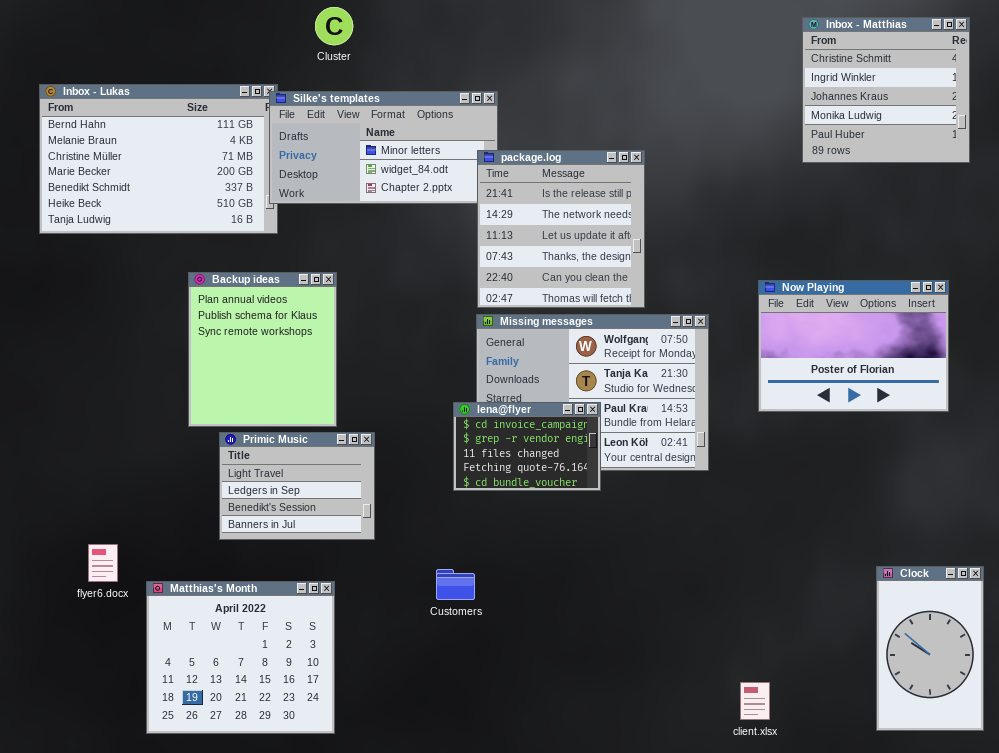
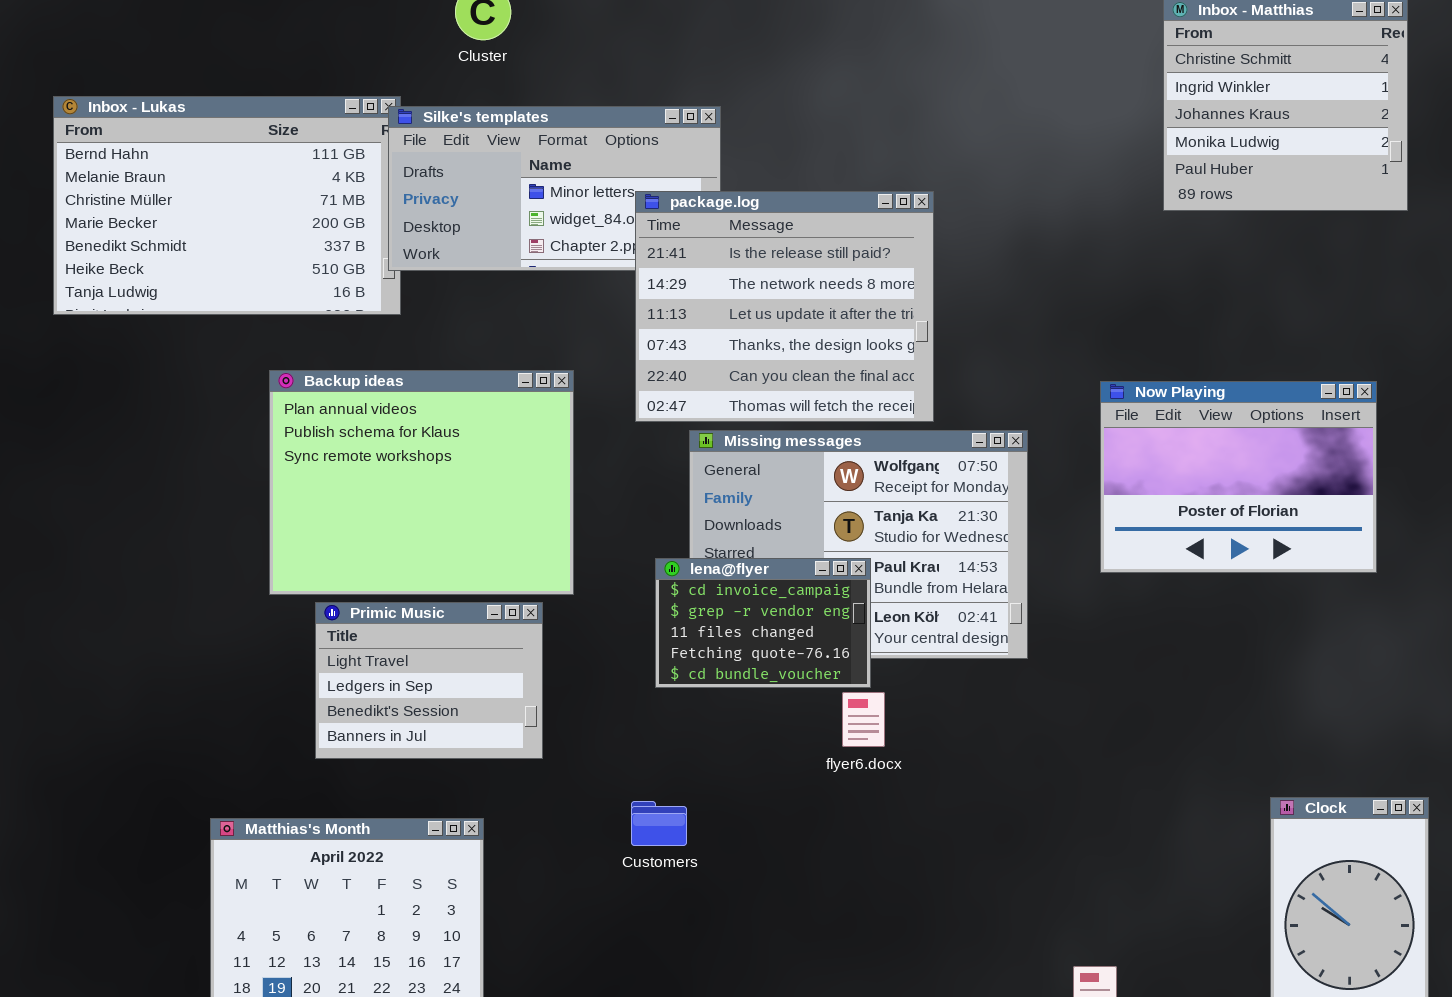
package.log: [477,150,645,308] -> [635,191,934,422], resized
Backup ideas: [188,272,337,427] -> [269,370,574,595], resized
flyer6.docx: [88,544,118,582] -> [842,692,885,747], moved

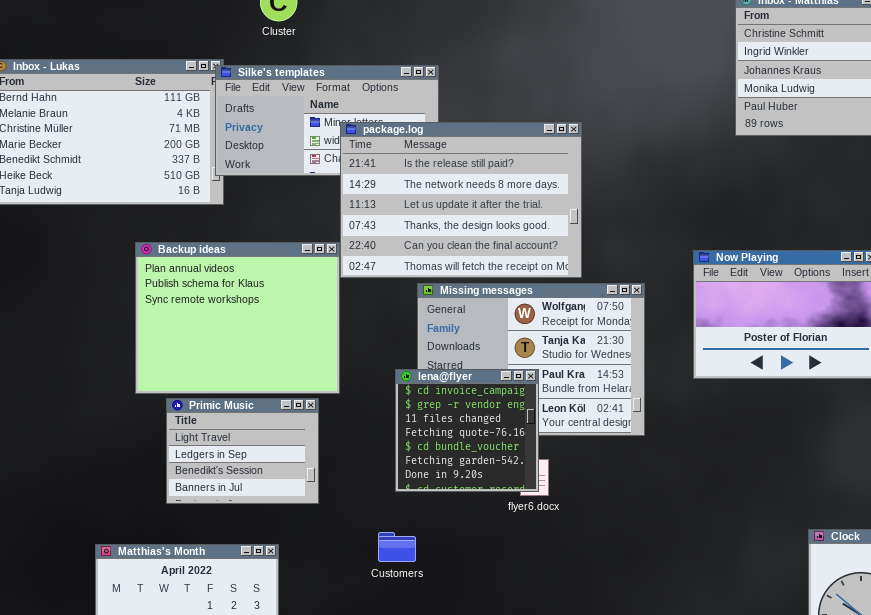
package.log: [635,191,934,422] -> [340,122,582,278], resized
lena@flyer: [655,558,871,688] -> [395,369,539,492], resized

